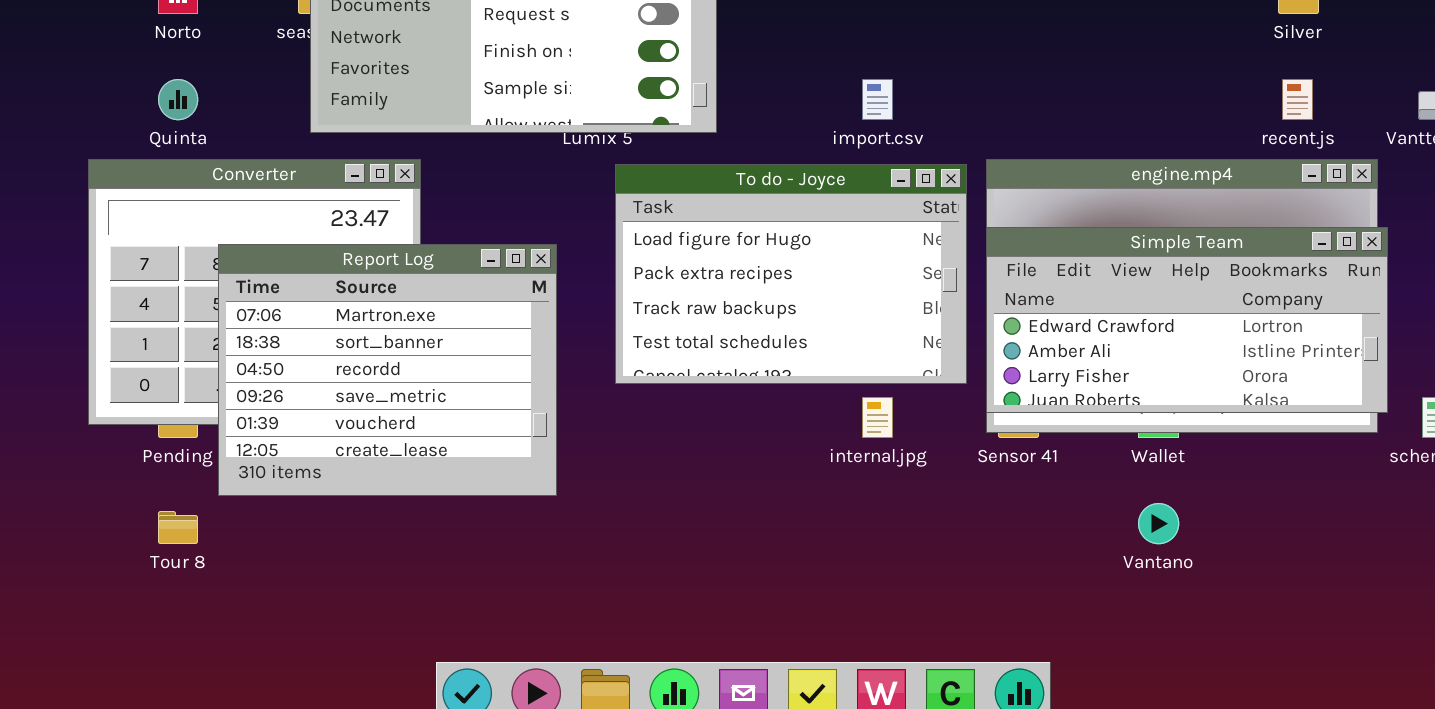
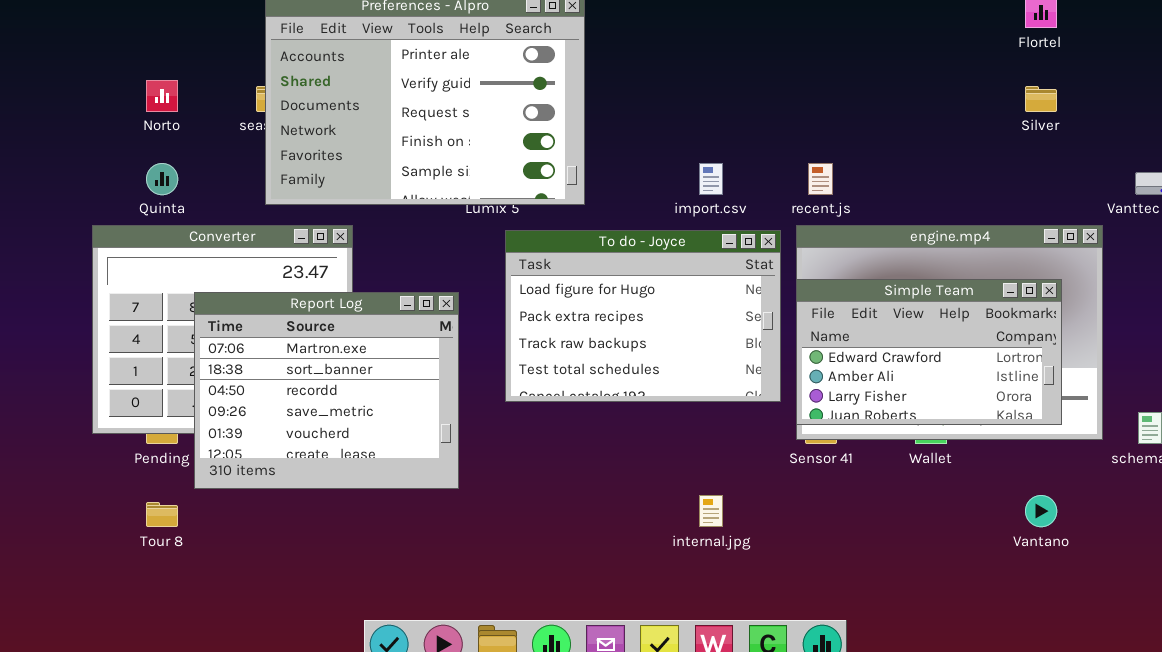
recent.js: [1282,79,1313,120] -> [808,163,833,195], moved
Simple Team: [986,227,1388,413] -> [796,279,1062,425], resized
internal.jpg: [862,397,893,438] -> [699,495,723,527], moved
Vantano: [1138,503,1179,544] -> [1025,495,1057,527], moved

